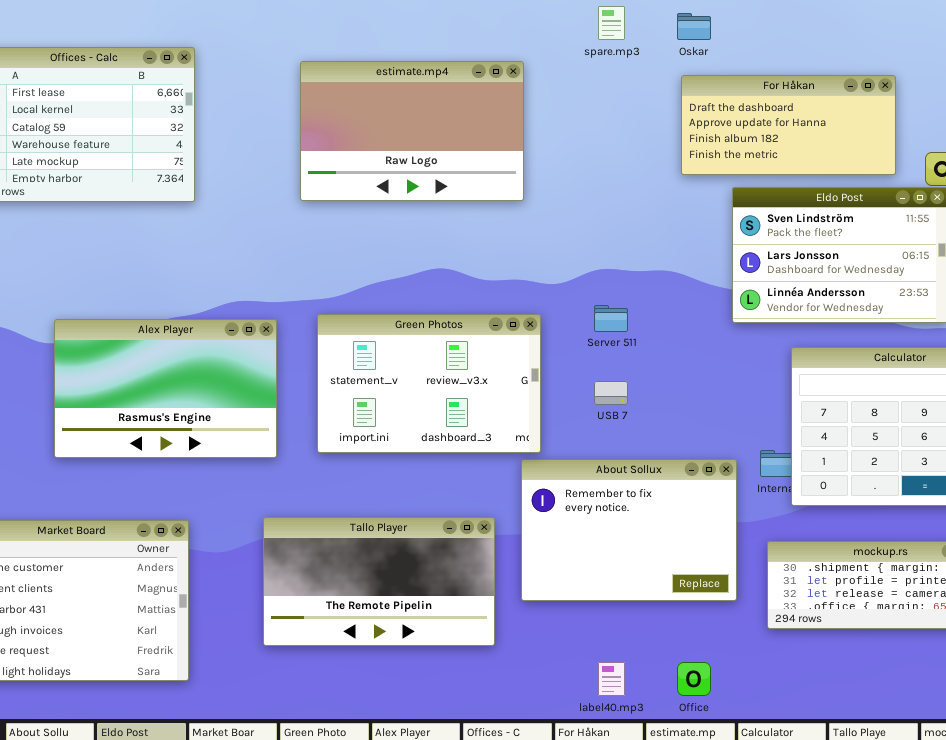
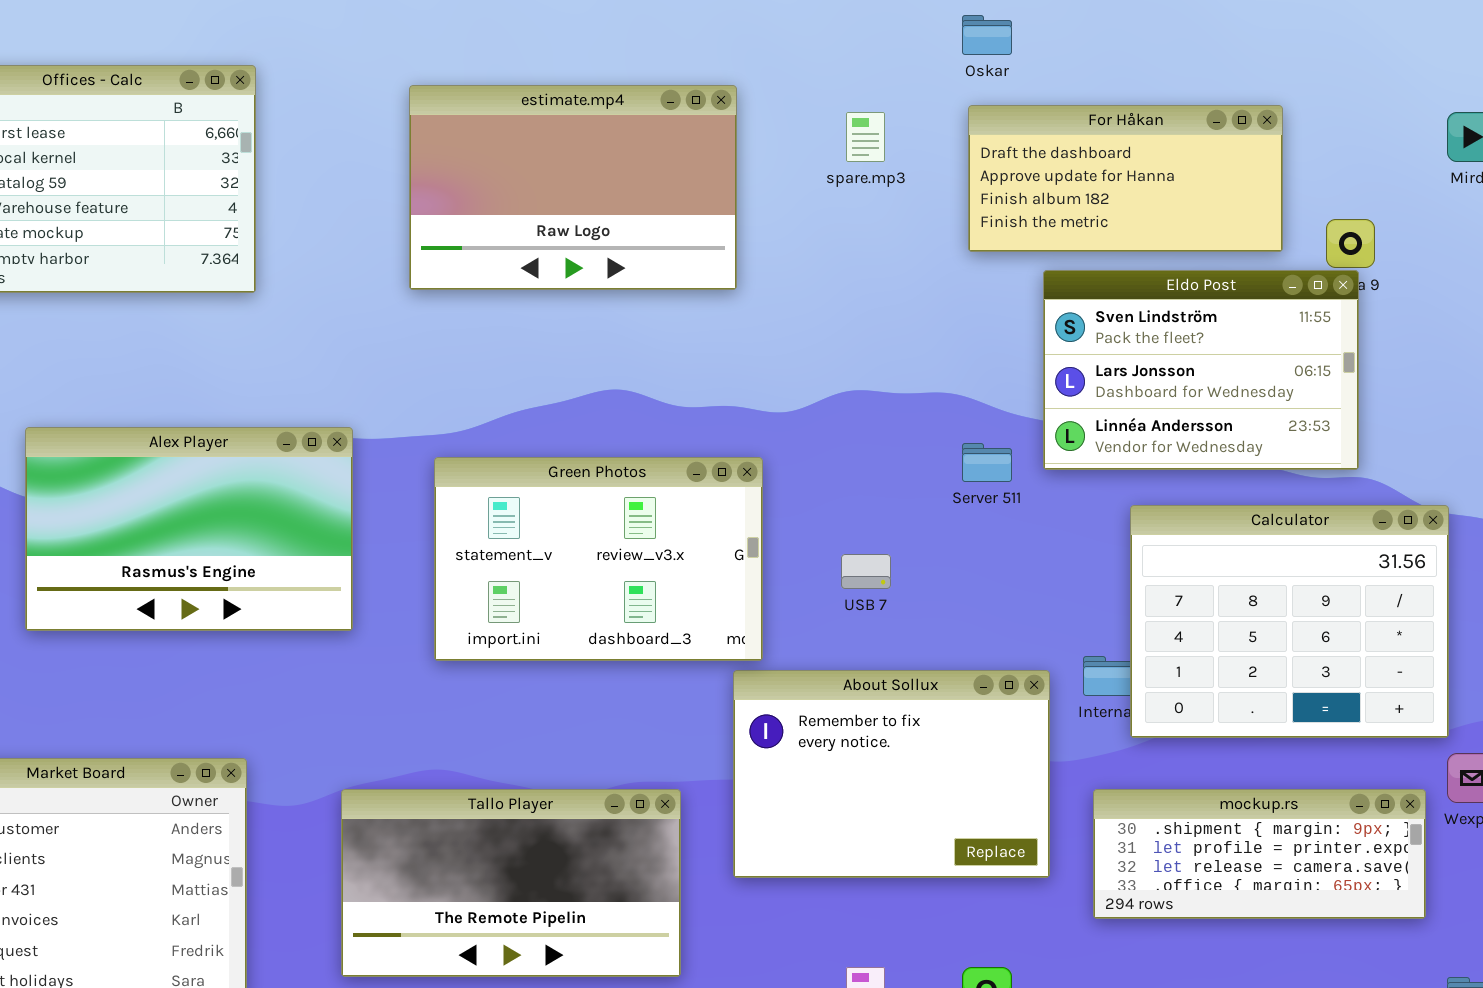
spare.mp3: [598,6,625,40] -> [846,112,885,162], moved
Server 511: [594,305,628,332] -> [962,443,1012,482], moved
Alex Player: [54,319,277,458] -> [25,427,353,631], moved
Tallo Player: [263,517,495,646] -> [341,789,681,977], moved

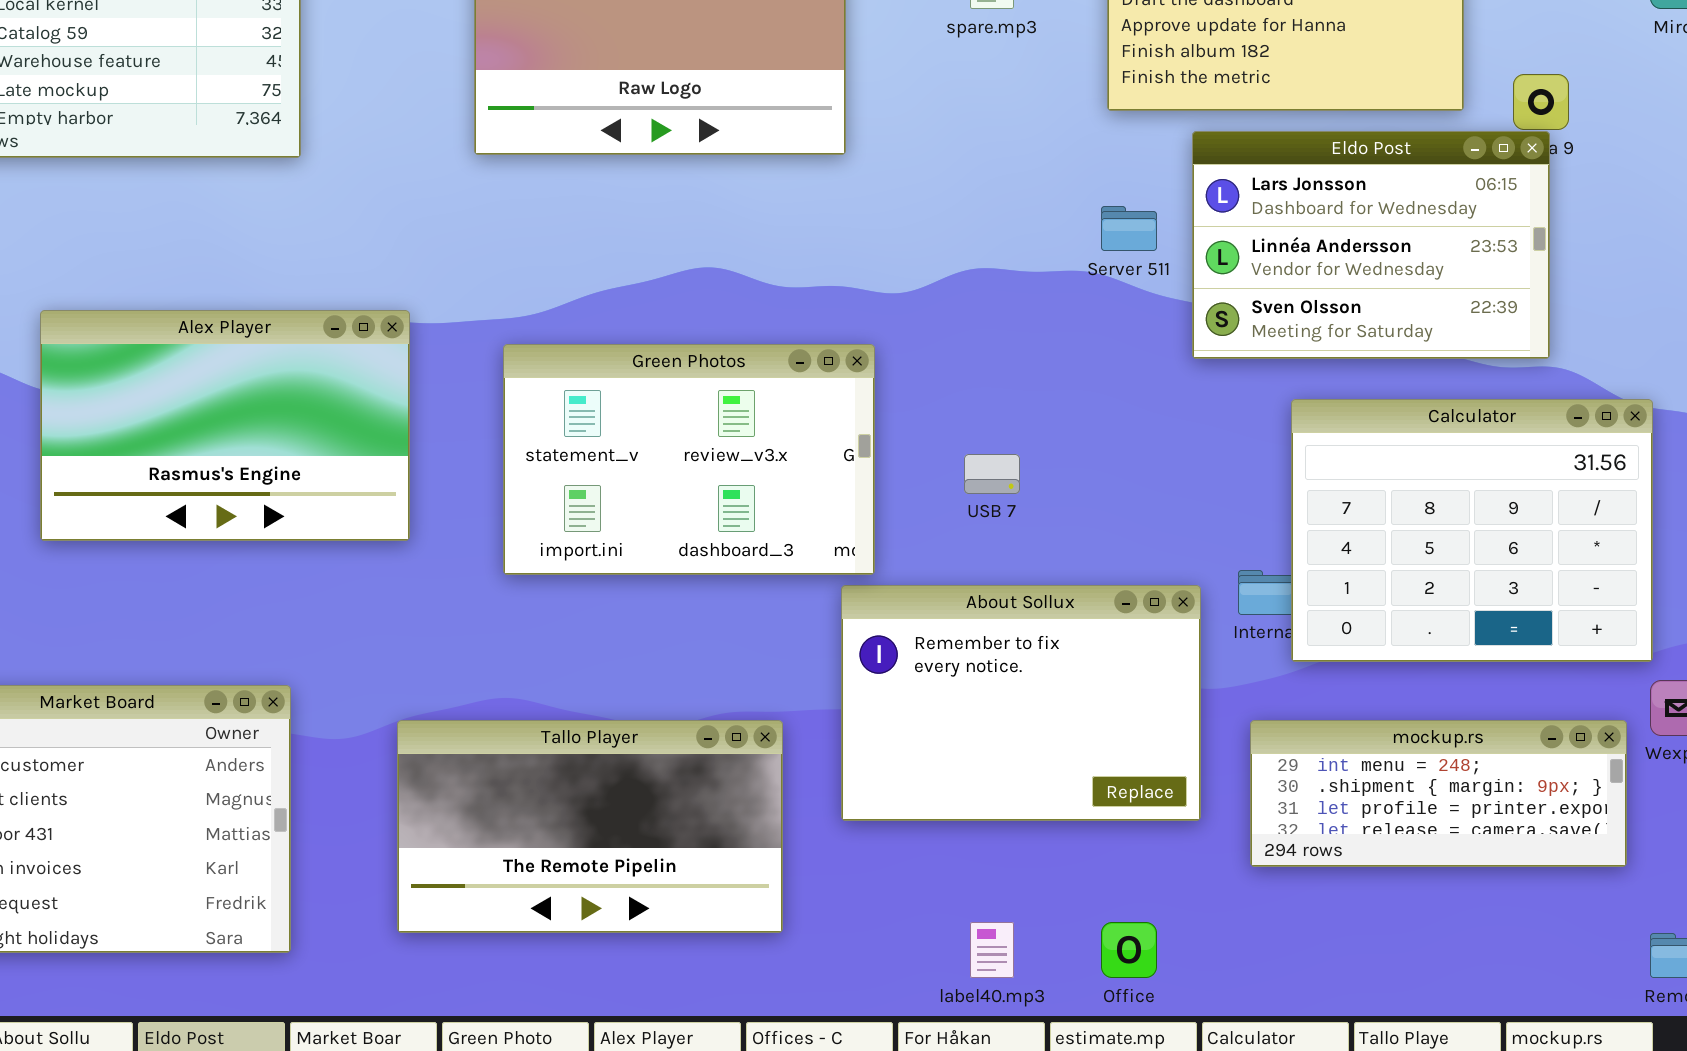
Eldo Post: [1043,270,1359,470] -> [1192,131,1550,359], scrolled down 1 row
Server 511: [962,443,1012,482] -> [1101,206,1157,251], moved
mockup.rs: [1093,789,1426,919] -> [1250,720,1627,867], scrolled up 1 row

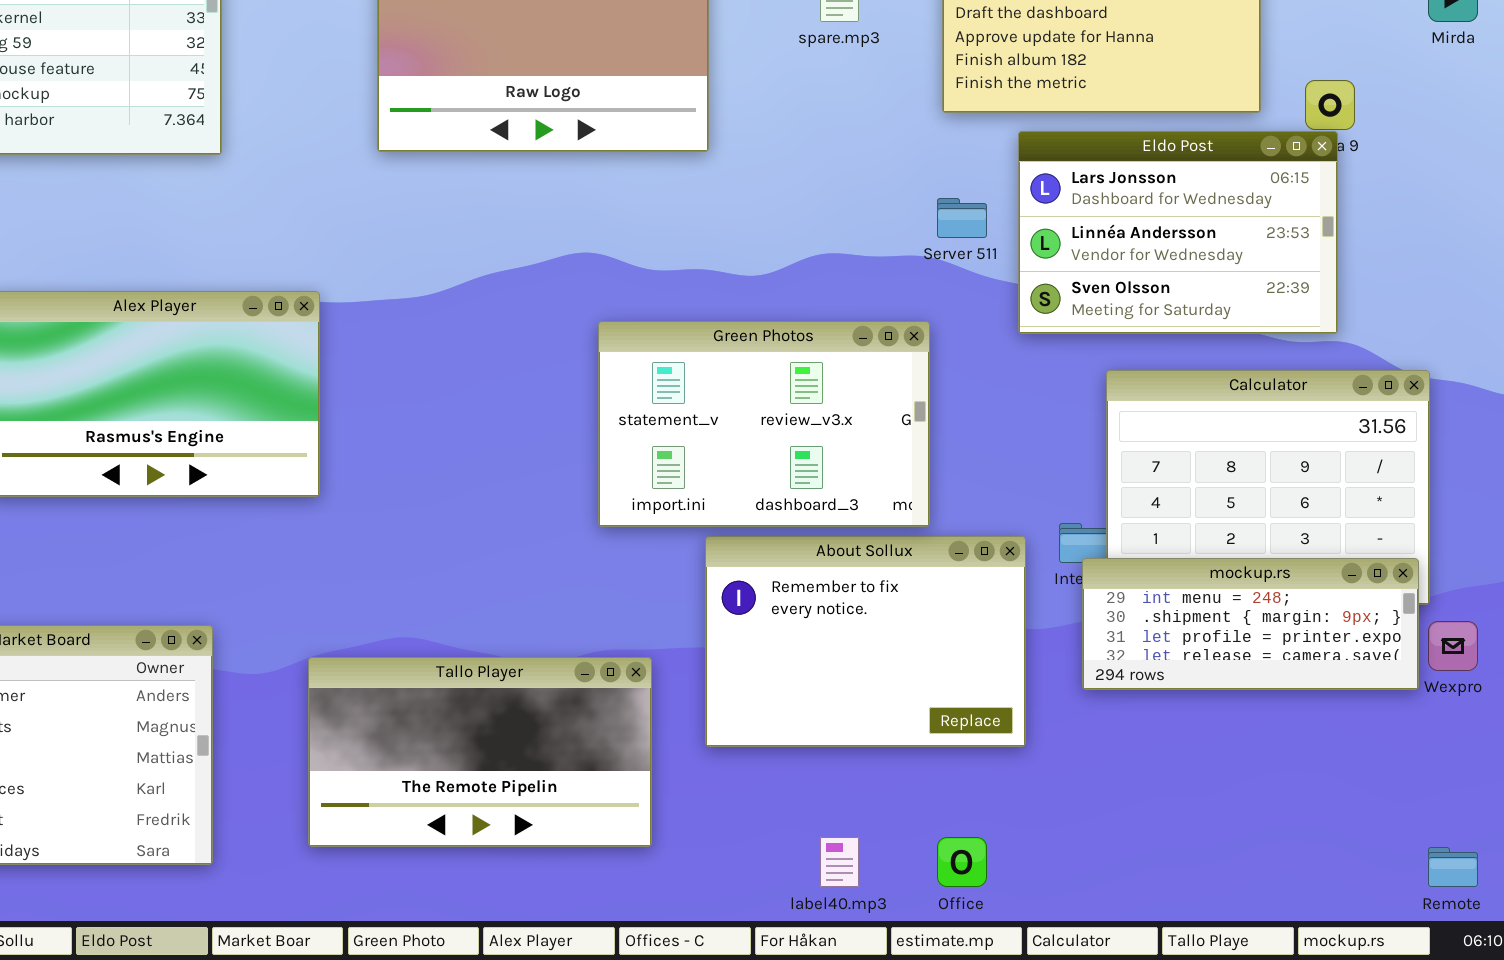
Green Photos: [503,344,875,575] -> [598,321,930,527], moved
mockup.rs: [1250,720,1627,867] -> [1082,558,1419,690], moved

